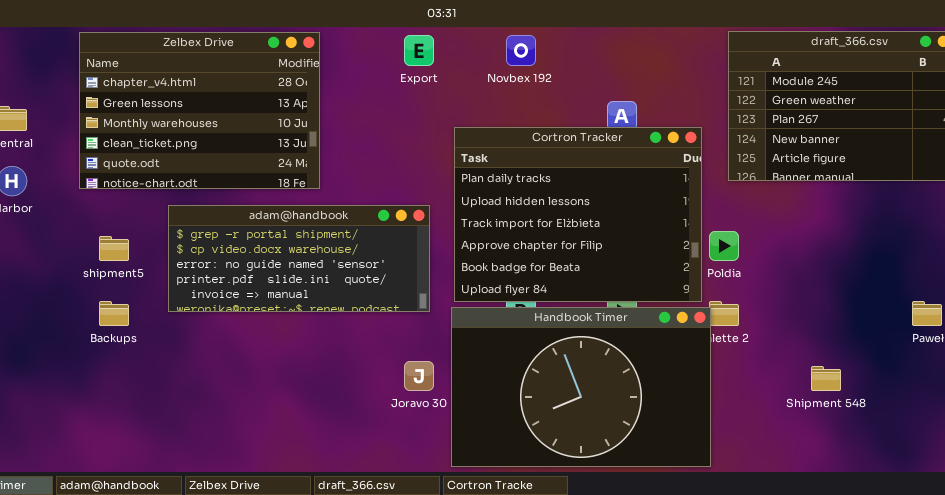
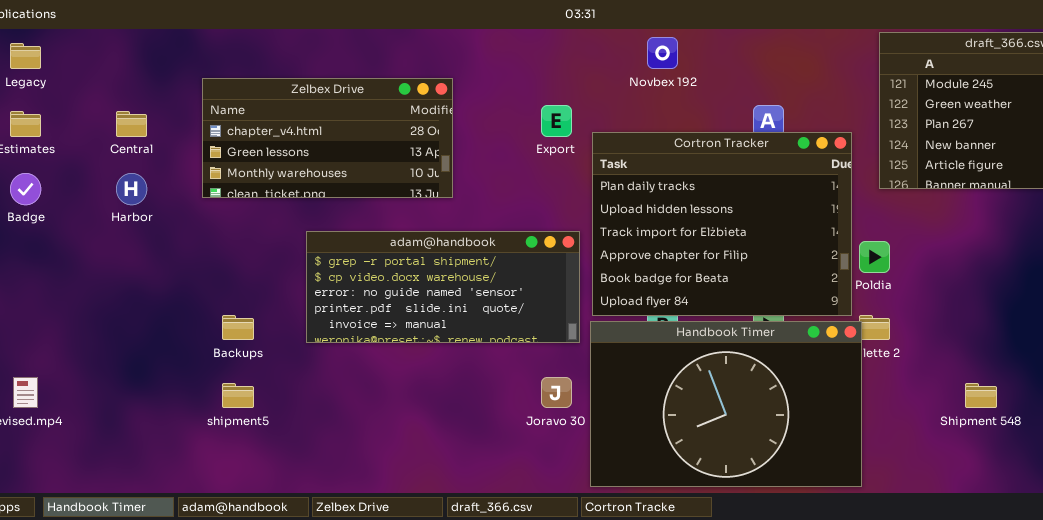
Zelbex Drive: [79,32,320,189] -> [202,78,453,198], resized
Export: [404,35,434,66] -> [541,105,572,137], moved
adam@handbook: [168,205,430,312] -> [306,231,580,343], moved
shipment5: [99,236,129,261] -> [222,383,254,408], moved

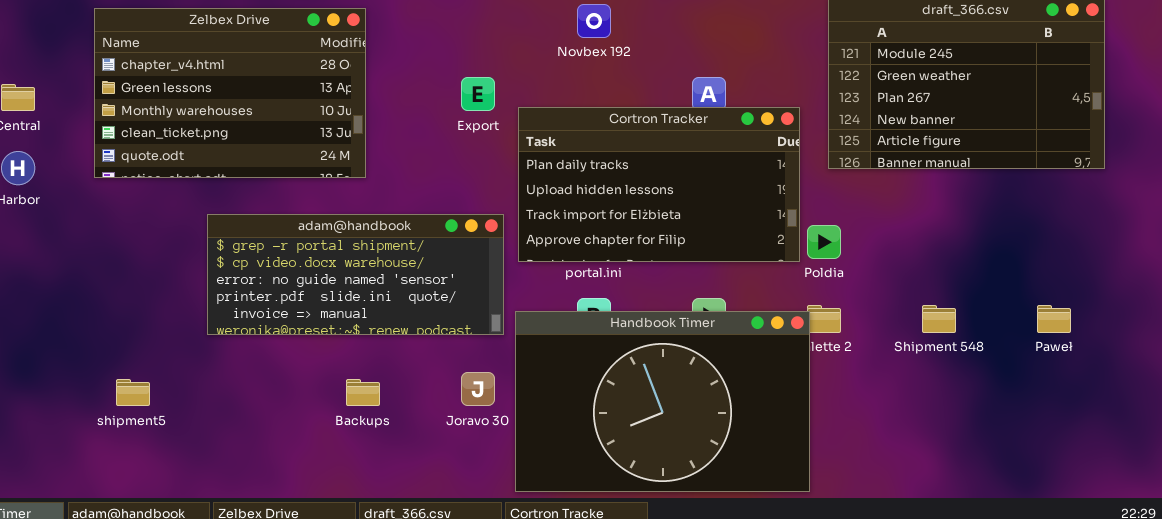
Zelbex Drive: [202,78,453,198] -> [94,8,366,178], resized
Cortron Tracker: [592,132,852,316] -> [518,107,800,262], resized
Backups: [222,315,254,340] -> [346,379,380,406], moved
Shipment 548: [965,383,997,408] -> [922,305,956,333], moved

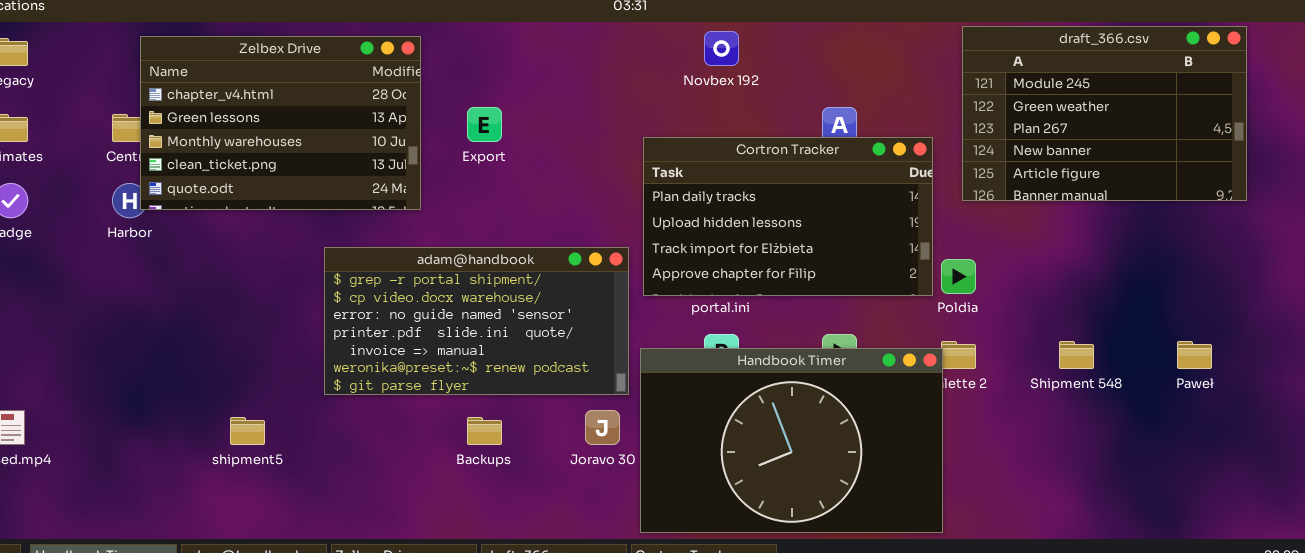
Zelbex Drive: [94,8,366,178] -> [140,36,421,210], moved
Export: [461,77,495,111] -> [467,107,502,142], moved
adam@handbook: [207,214,504,335] -> [324,247,629,395], resized

